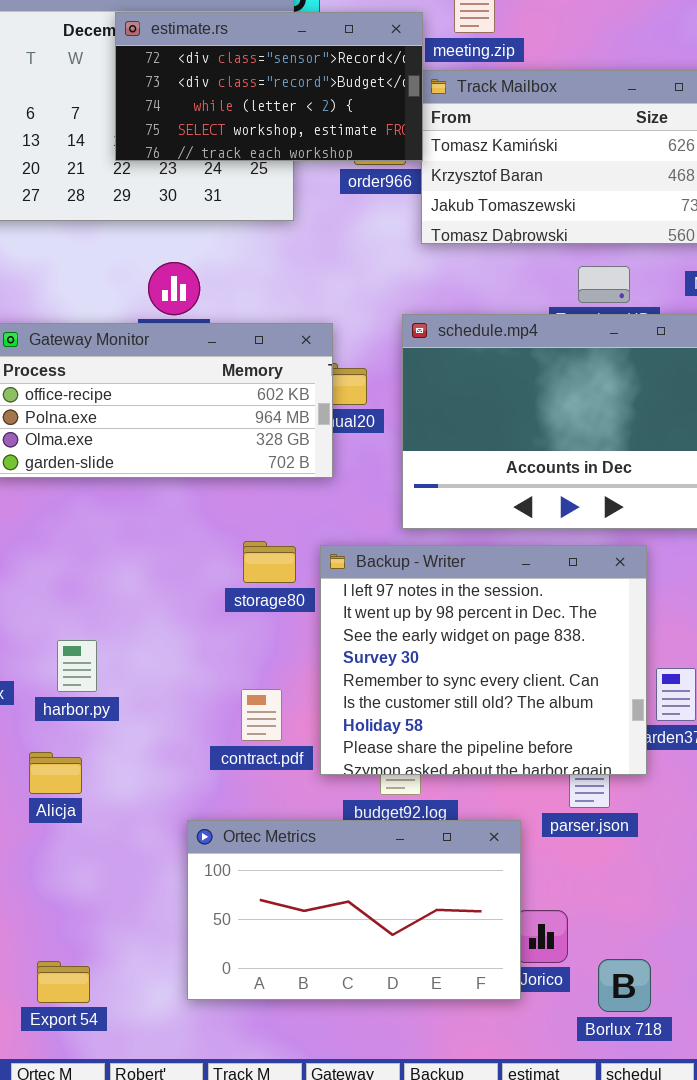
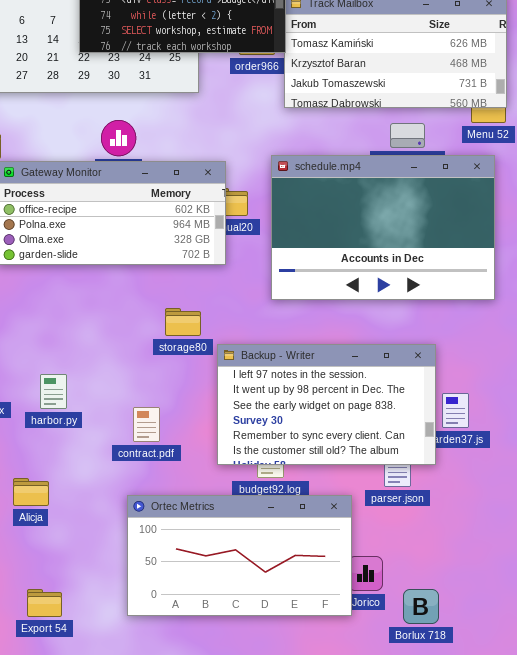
Backup - Writer: [320,545,647,775] -> [217,344,436,465], resized
contract.pdf: [241,689,282,741] -> [133,407,160,442], moved
Alicja: [29,752,82,794] -> [13,478,49,506], moved

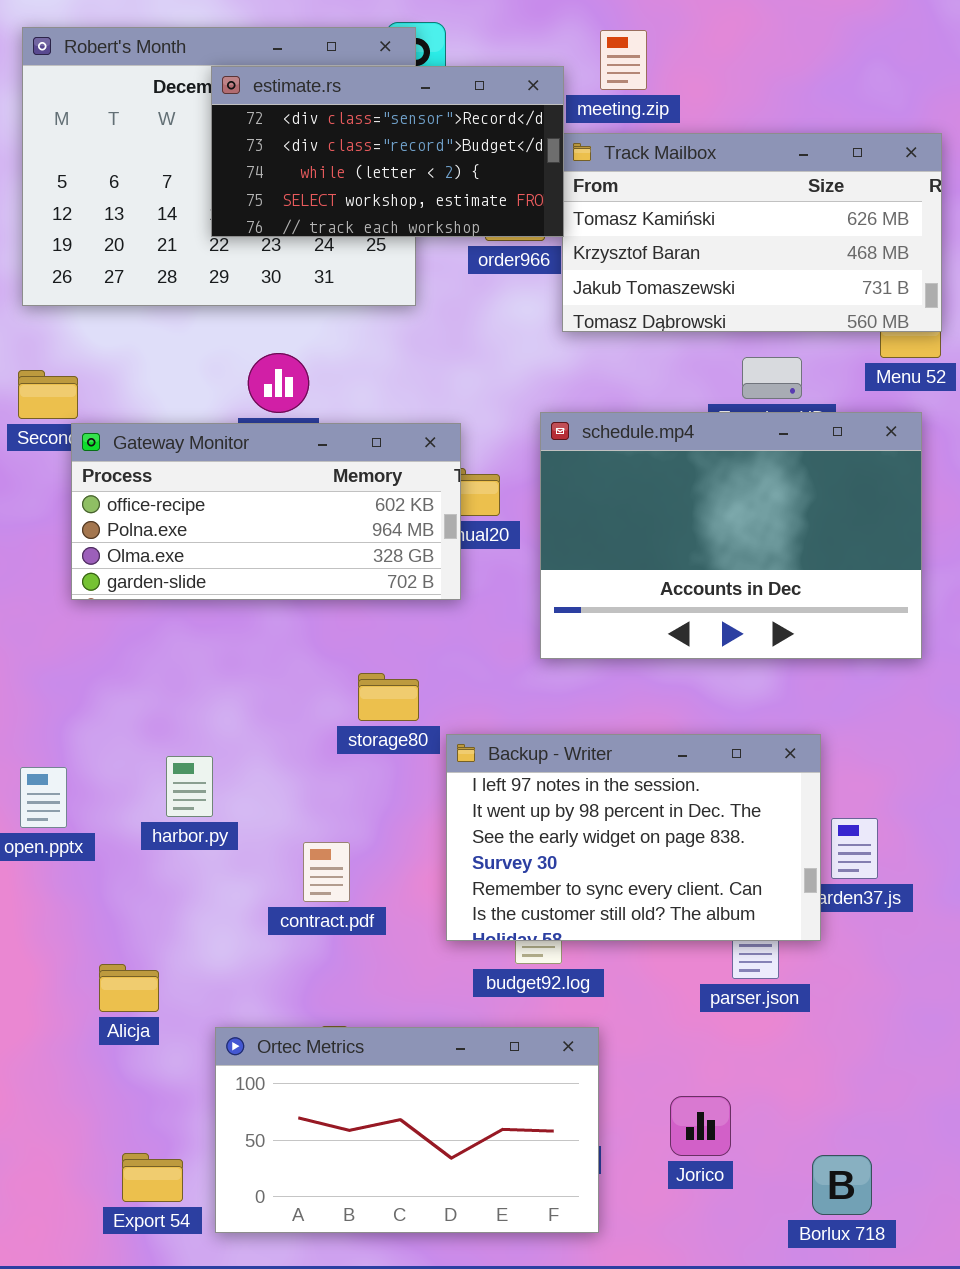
harbor.py: [40,374,67,409] -> [166,756,213,817], moved
Ortec Metrics: [127,495,352,616] -> [215,1027,599,1233], moved
Borlux 718: [403,589,439,624] -> [812,1155,872,1215], moved

